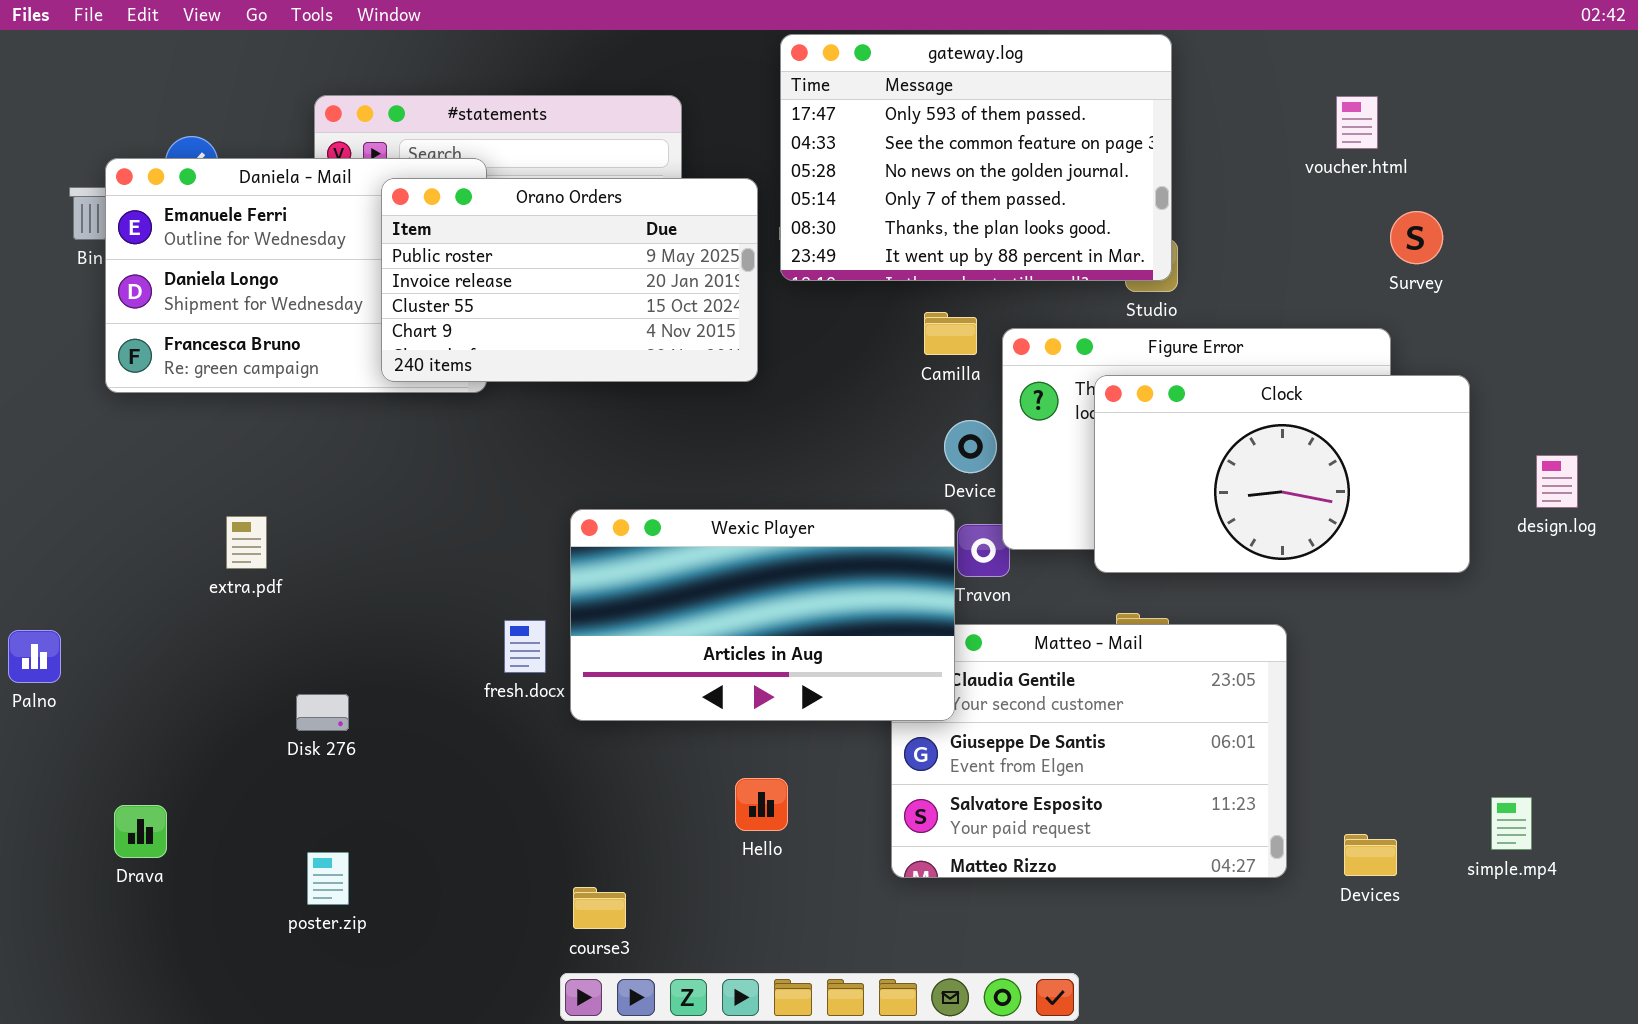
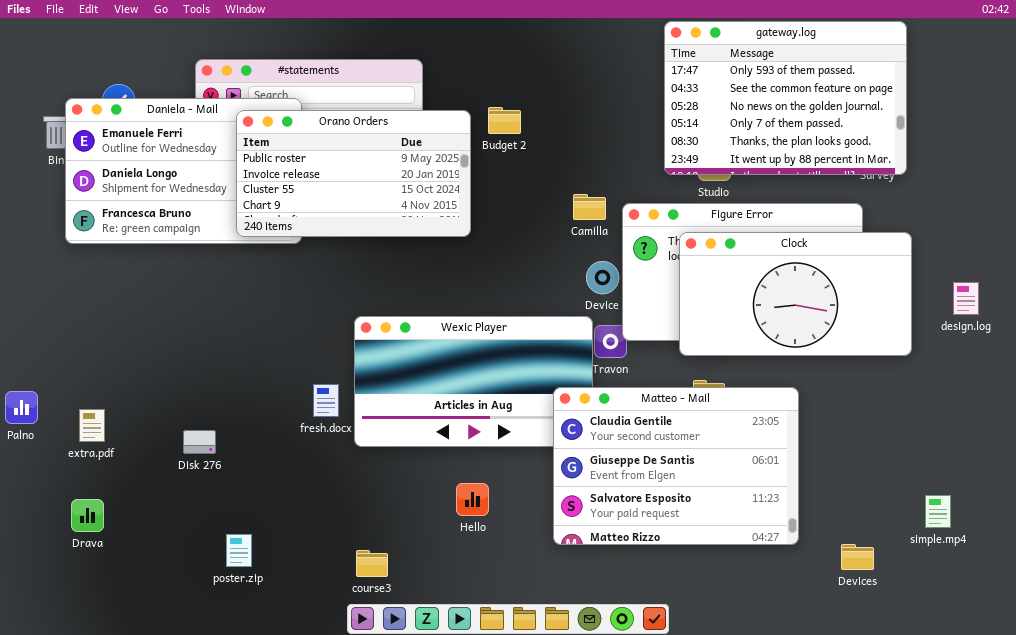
gateway.log: [780,34,1172,281] -> [664,21,907,175], moved
extra.pdf: [226,516,267,569] -> [79,409,105,442], moved
Matteo - Mail: [891,624,1287,878] -> [553,387,799,545], raised
Devices: [1344,834,1397,876] -> [841,544,874,570], moved
poster.zip: [307,852,349,905] -> [226,534,252,567], moved

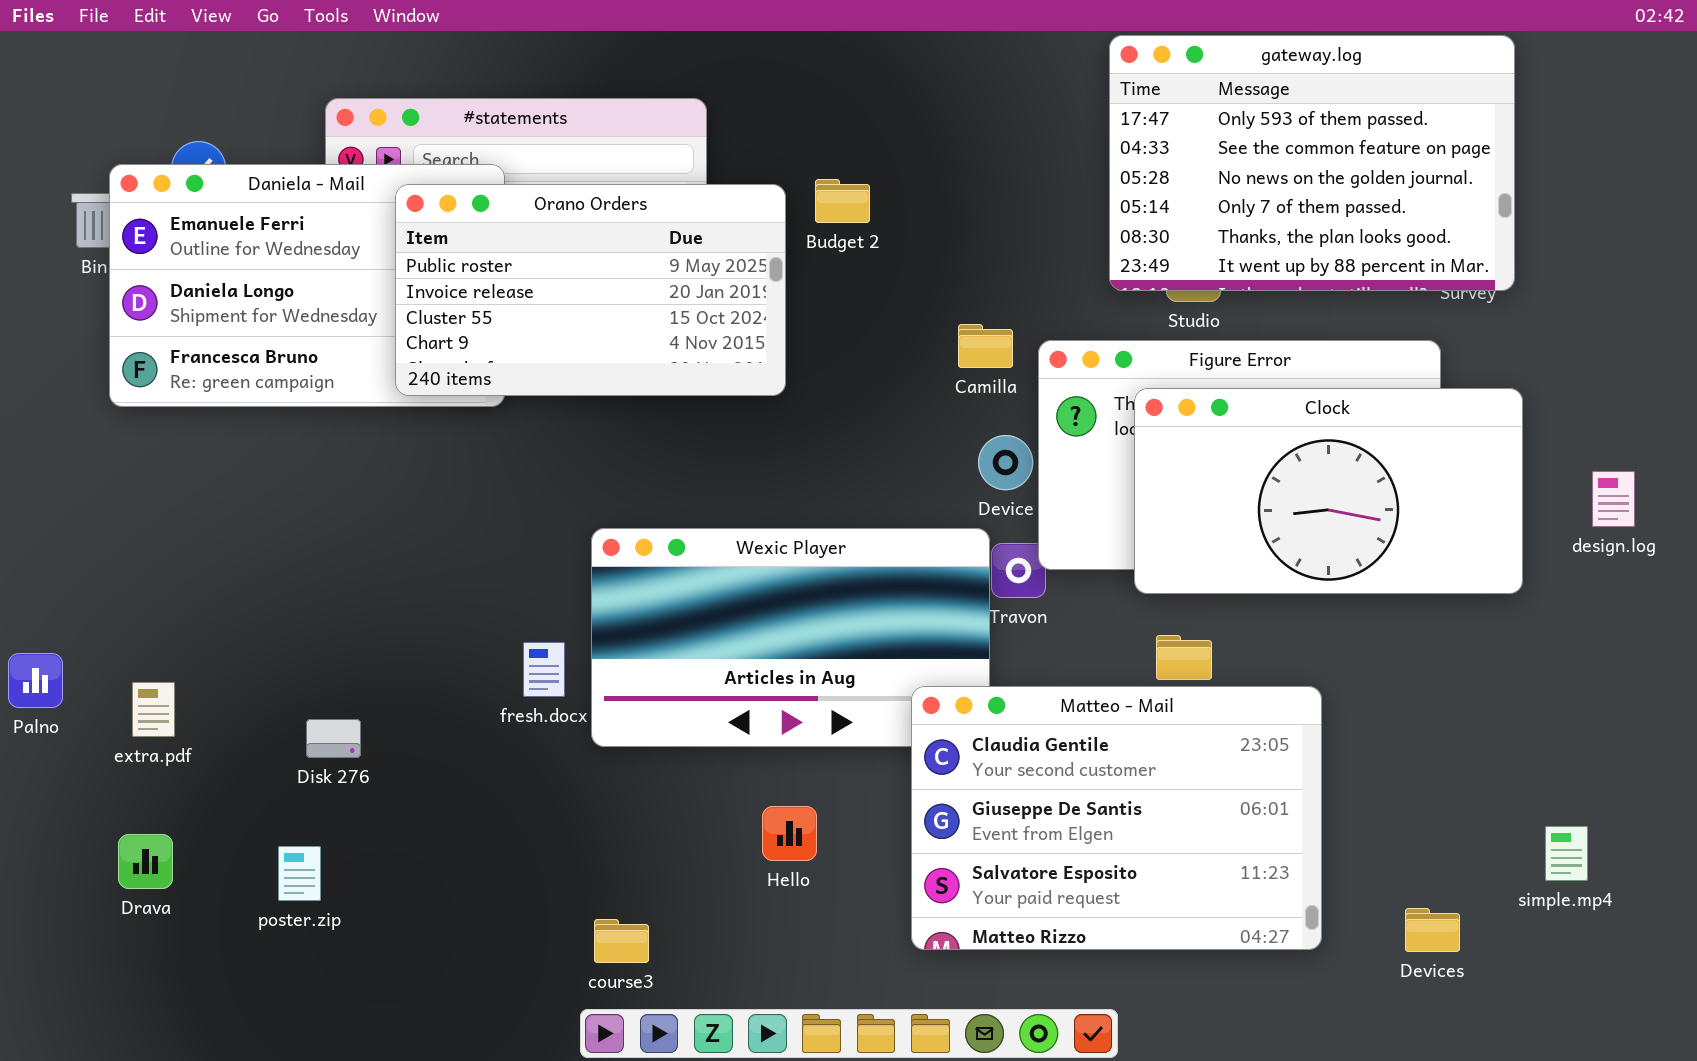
Matteo - Mail: [553,387,799,545] -> [911,686,1322,950], moved
poster.zip: [226,534,252,567] -> [278,846,321,901], moved

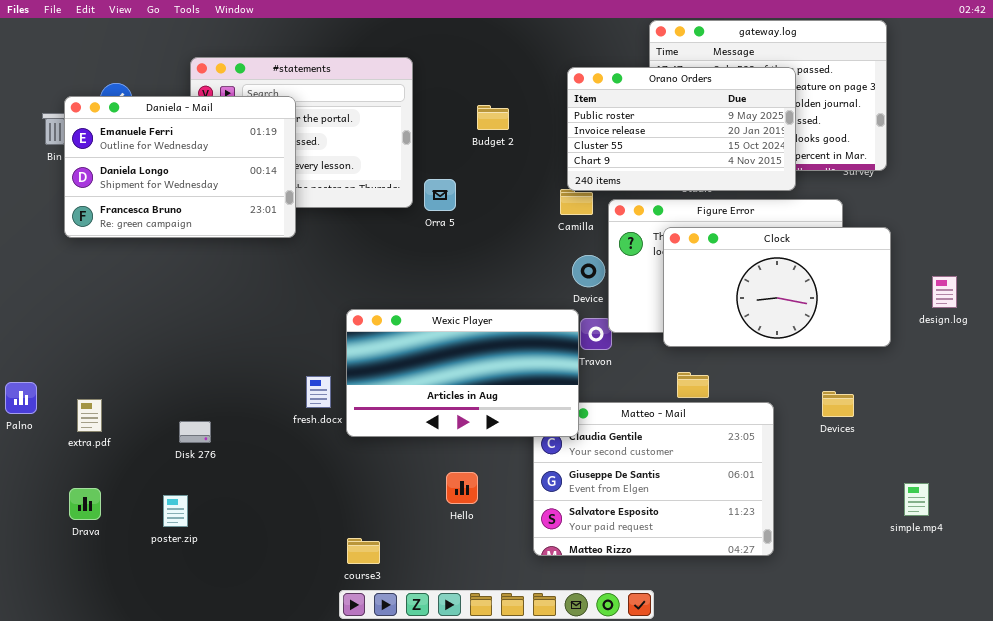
Orano Orders: [395,184,786,396] -> [567,67,796,191], moved
Wexic Player: [591,528,990,747] -> [346,309,579,437], raised
Devices: [1405,908,1460,952] -> [822,391,854,417], moved

